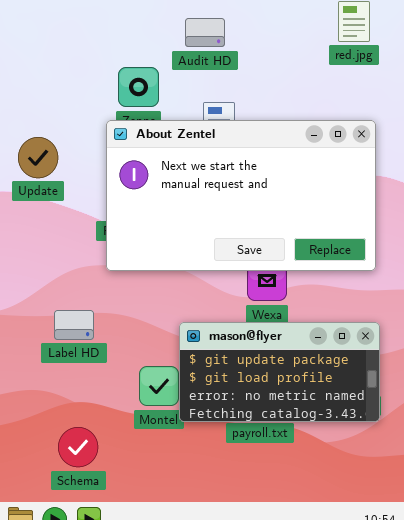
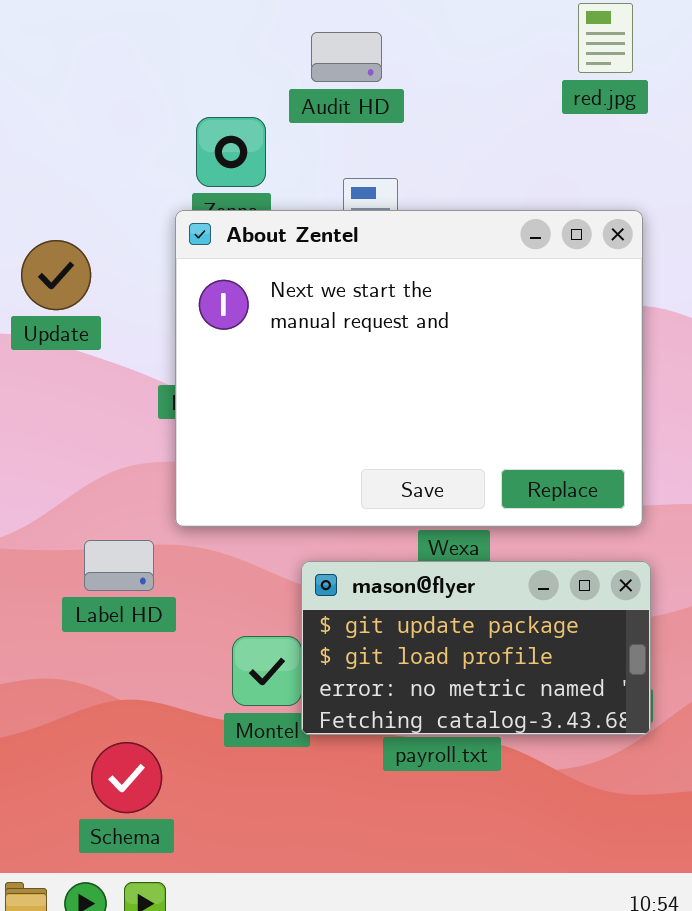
About Zentel: [106,120,376,271] -> [175,210,643,527], resized

